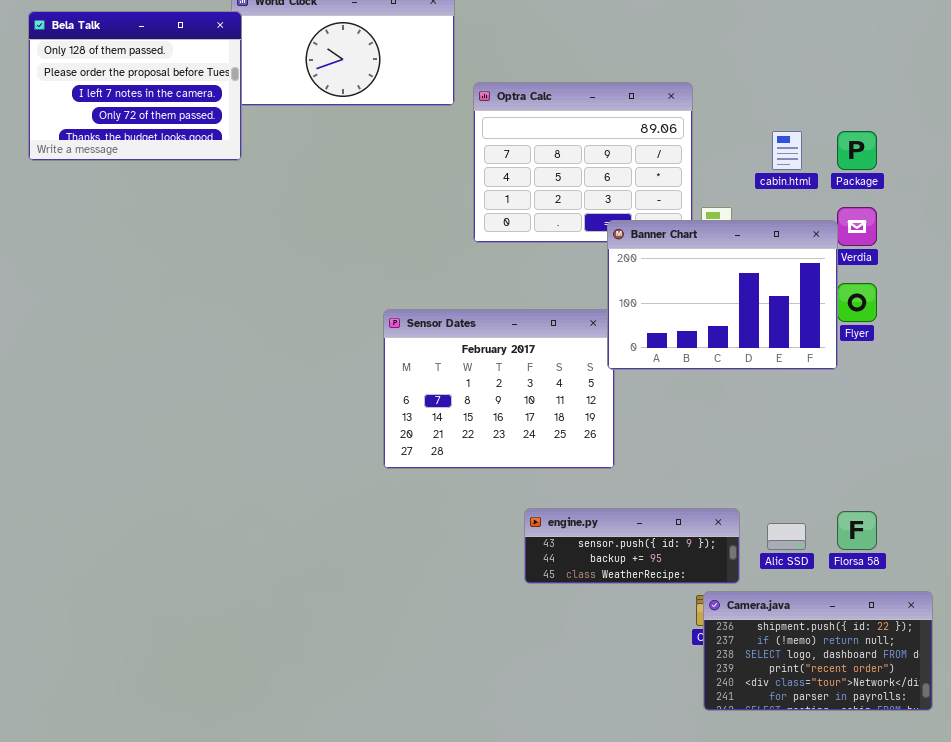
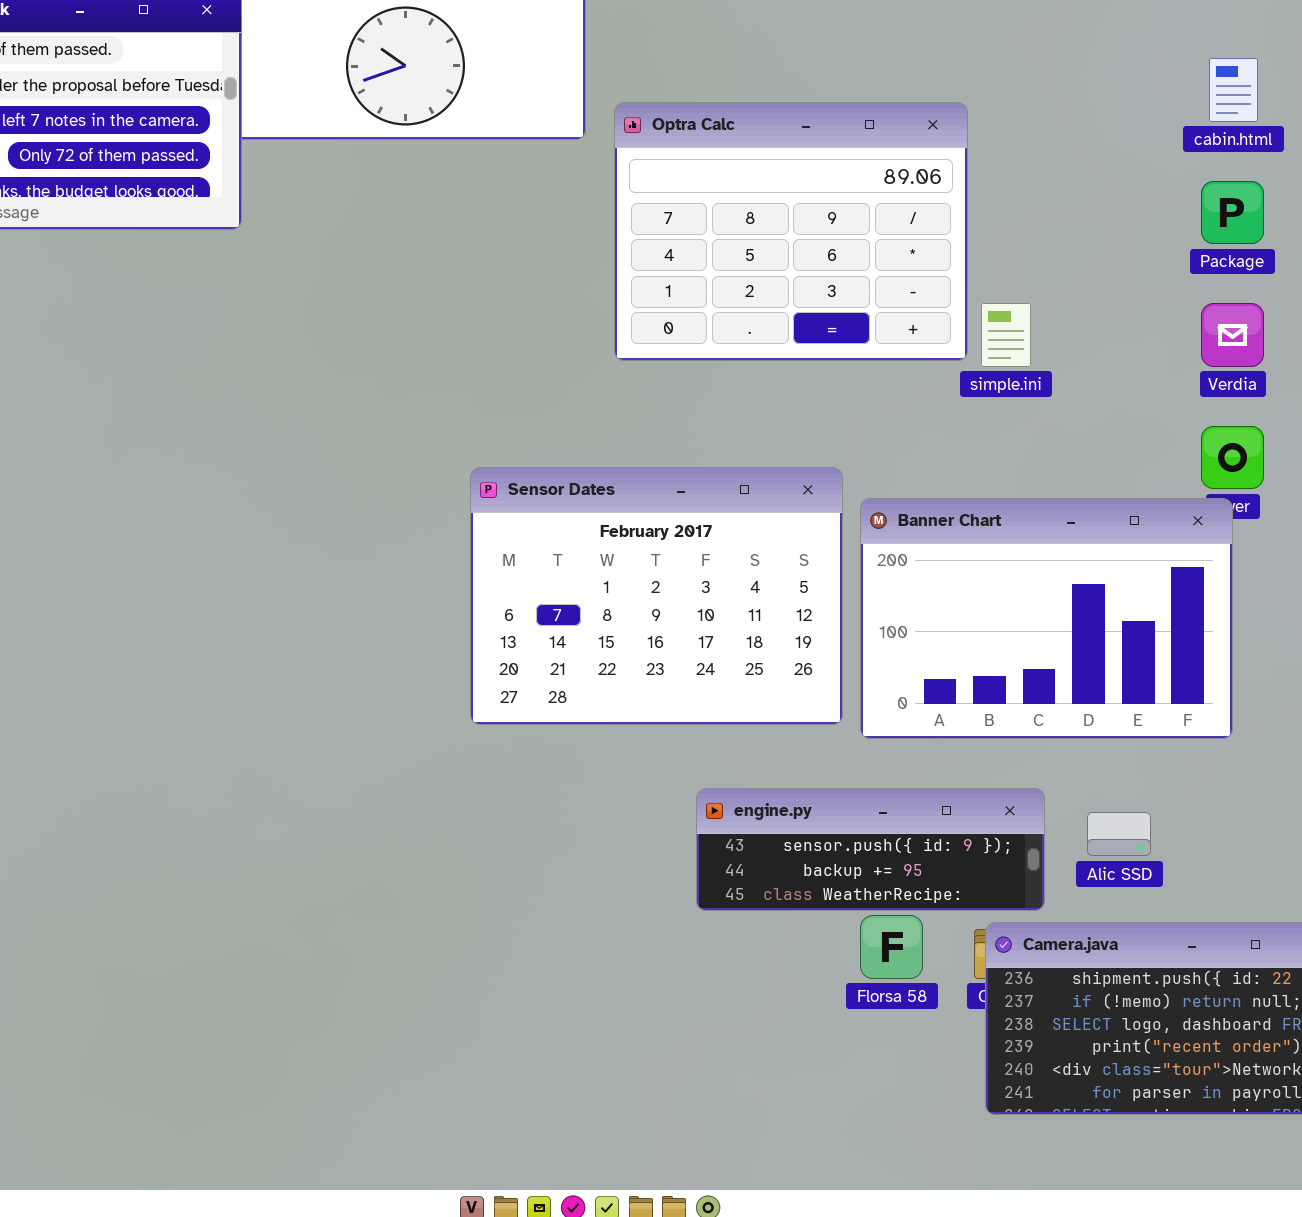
cabin.html: [772,131,802,170] -> [1209,58,1258,122], moved
Banner Chart: [607,220,838,370] -> [860,498,1233,739], moved
Florsa 58: [837,511,877,550] -> [860,915,923,979], moved

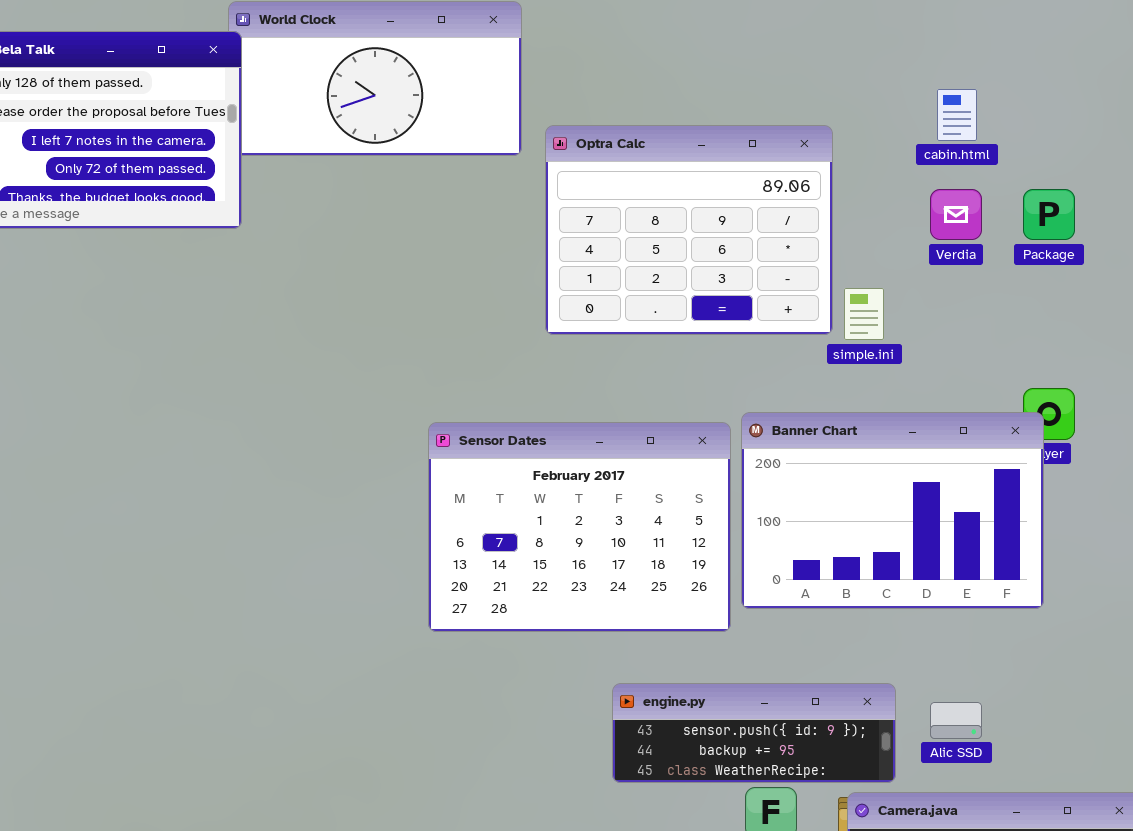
cabin.html: [1209,58,1258,122] -> [937,89,977,141], moved
Verdia: [1201,303,1264,367] -> [930,189,982,240], moved
Banner Chart: [860,498,1233,739] -> [741,412,1044,609], moved

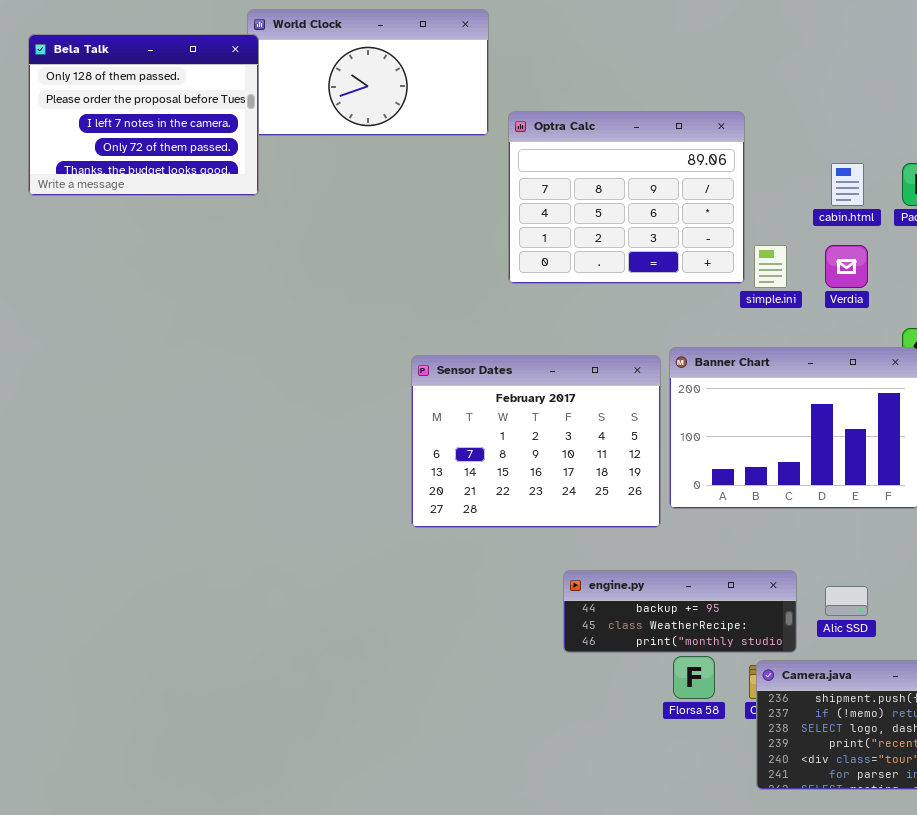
cabin.html: [937,89,977,141] -> [831,163,864,206], moved
Verdia: [930,189,982,240] -> [825,245,868,288], moved
engine.py: [612,683,896,783] -> [563,570,797,653], scrolled down 1 row

